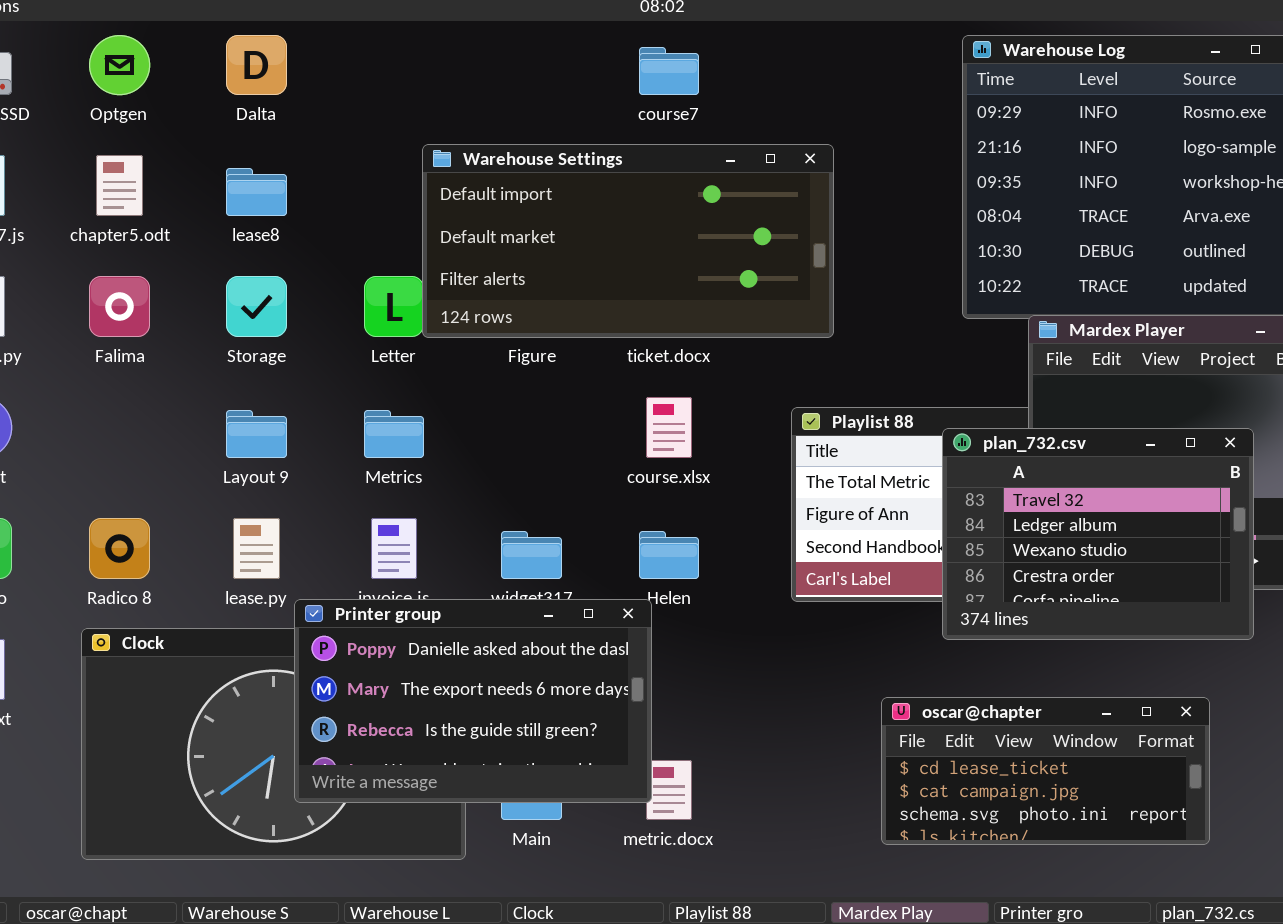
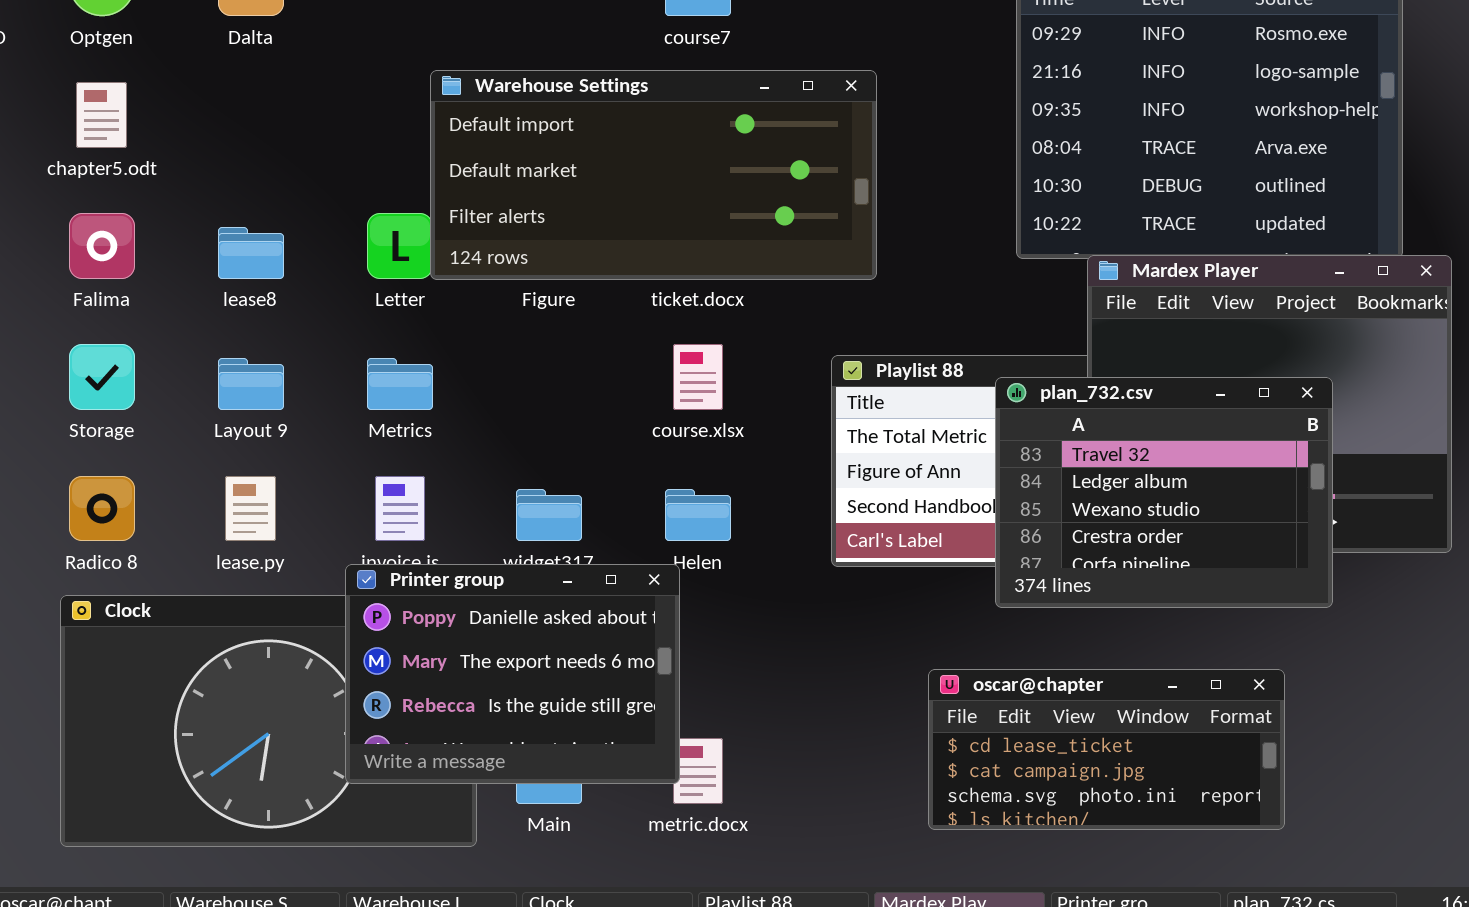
lease8: [226,168,287,216] -> [218,227,284,279], moved
Storage: [226,276,287,337] -> [69,344,135,410], moved
Printer group: [294,599,652,803] -> [345,564,680,784], resized

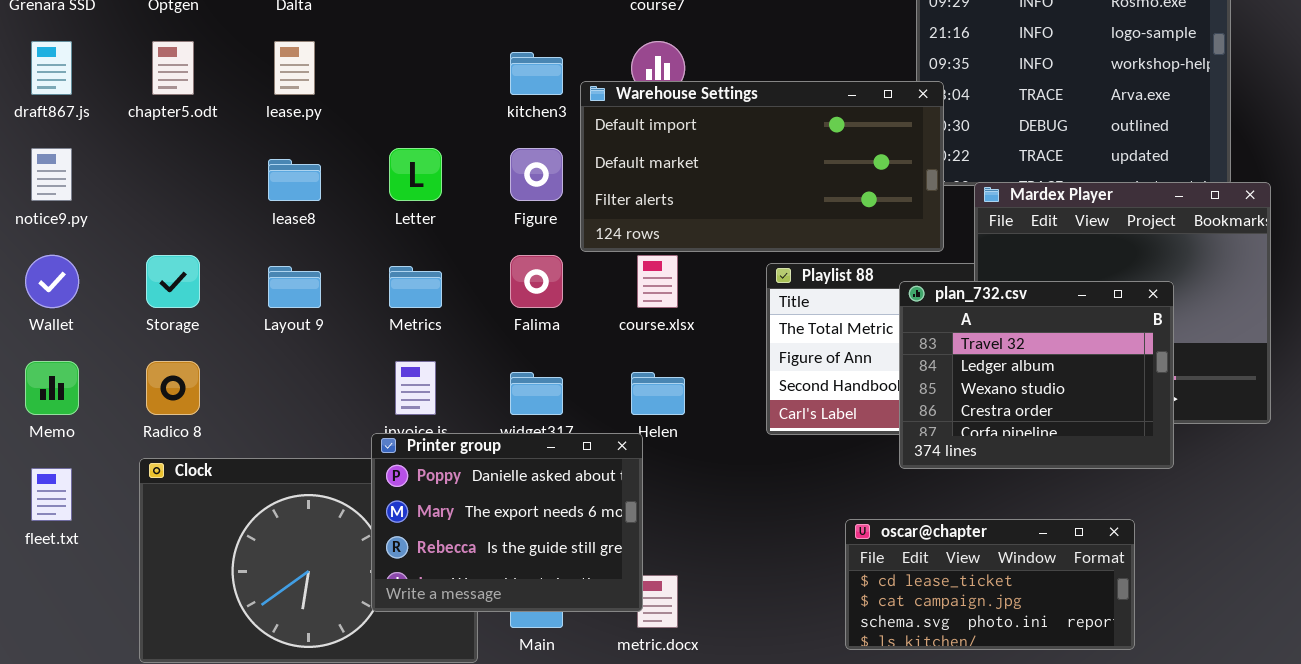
Warehouse Settings: [430,70,877,280] -> [580,81,944,252], moved
Falima: [69,213,135,279] -> [510,255,563,308], moved
lease.py: [225,476,276,541] -> [274,41,315,95], moved

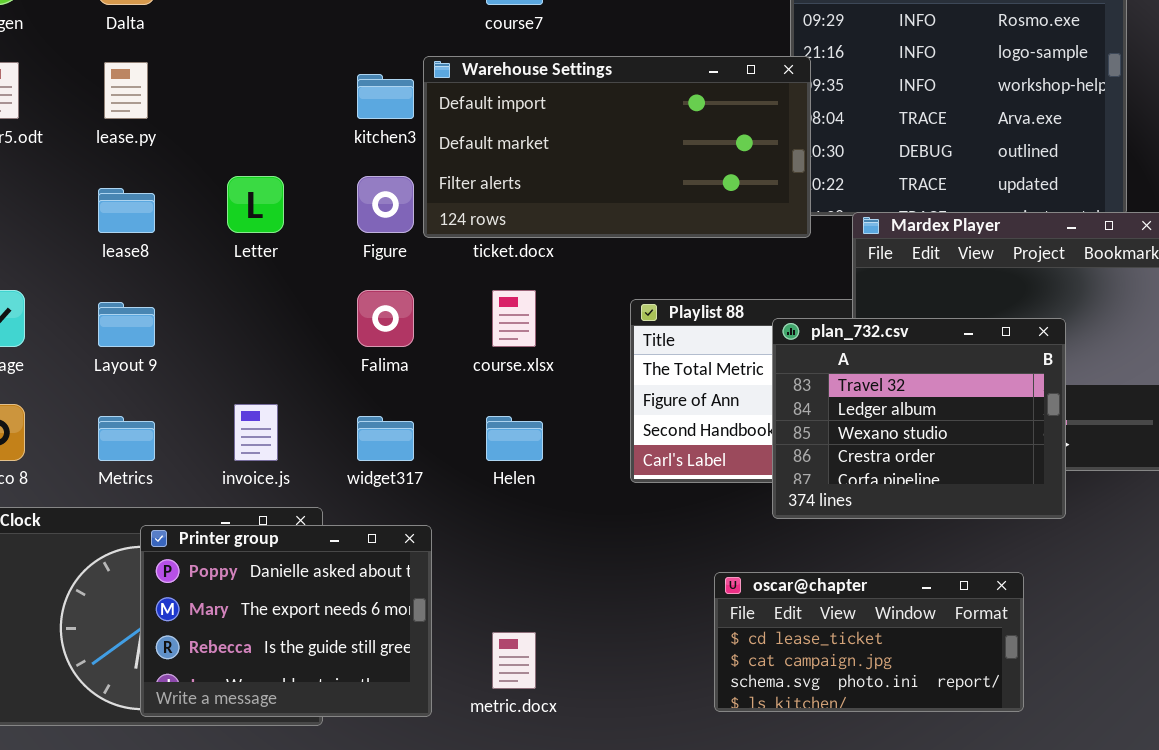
Warehouse Settings: [580,81,944,252] -> [423,56,811,238], moved
Metrics: [389,266,442,308] -> [98,416,155,461], moved
Printer group: [371,433,643,612] -> [140,525,432,717], moved

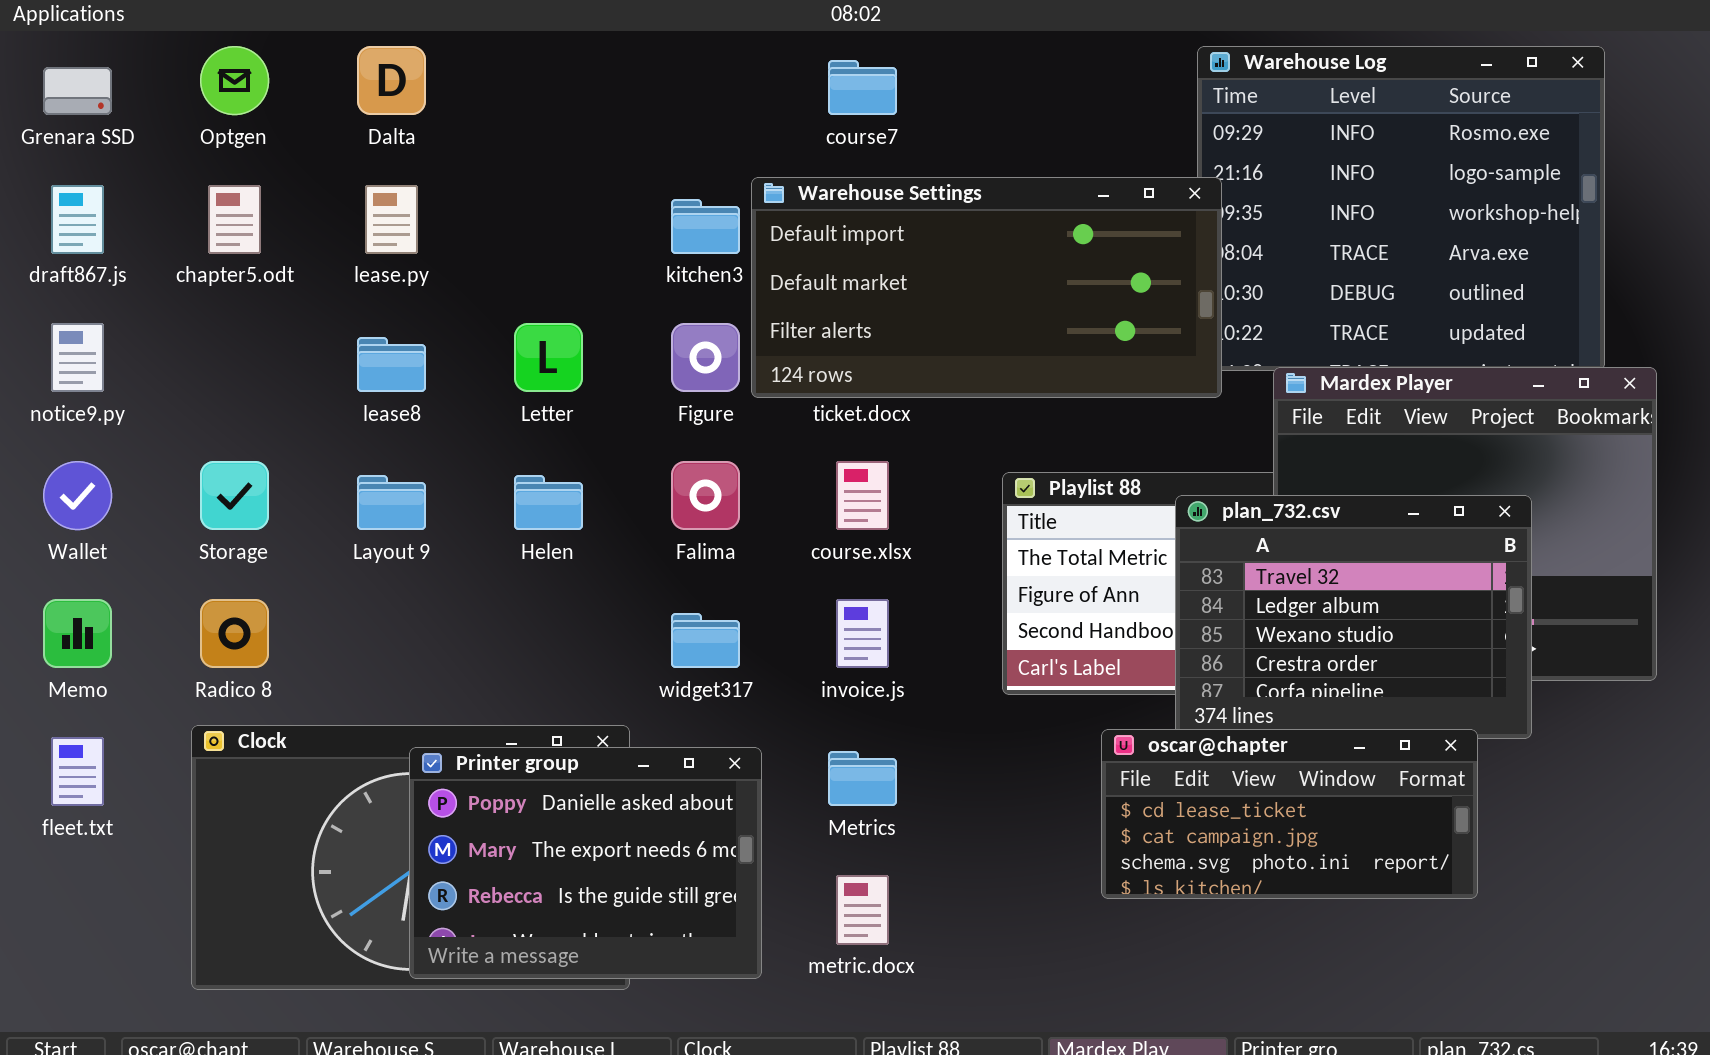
invoice.js: [234,404,278,461] -> [836,599,889,668], moved
Metrics: [98,416,155,461] -> [828,751,897,806], moved
Helen: [486,416,543,461] -> [514,475,583,530], moved
oscar@chapter: [714,572,1024,712] -> [1101,729,1478,899], moved

